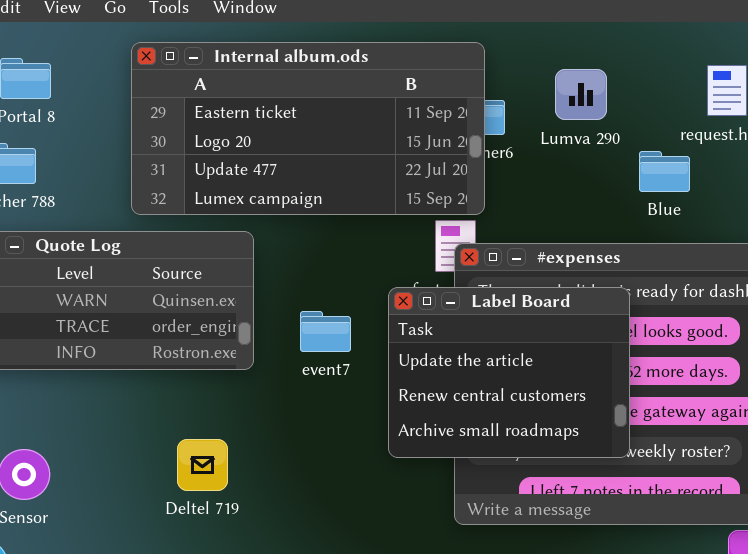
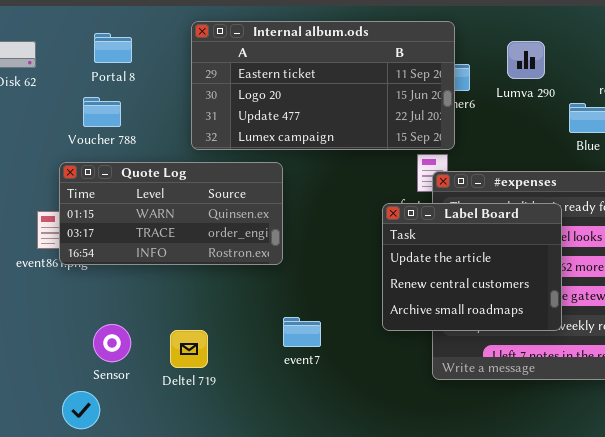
event7: [300,311,351,352] -> [283,317,321,347], moved
Deltel 719: [177,439,228,491] -> [170,330,208,368], moved

